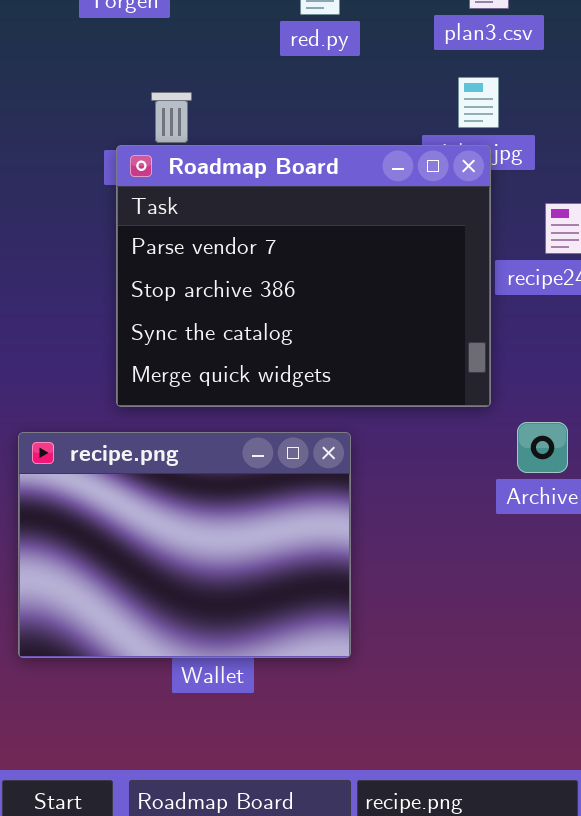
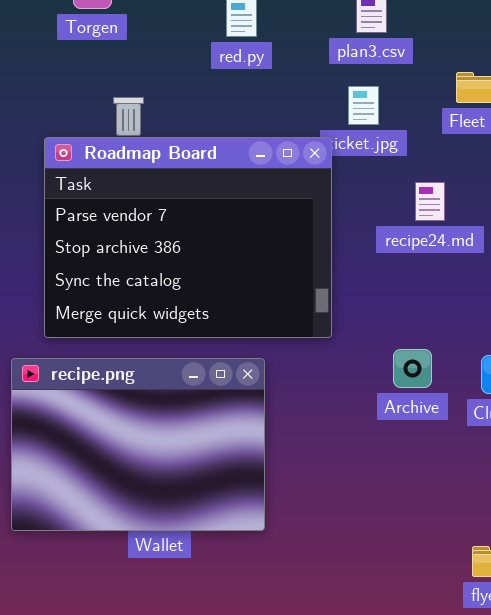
Roadmap Board: [116,145,491,407] -> [44,137,332,338], moved

